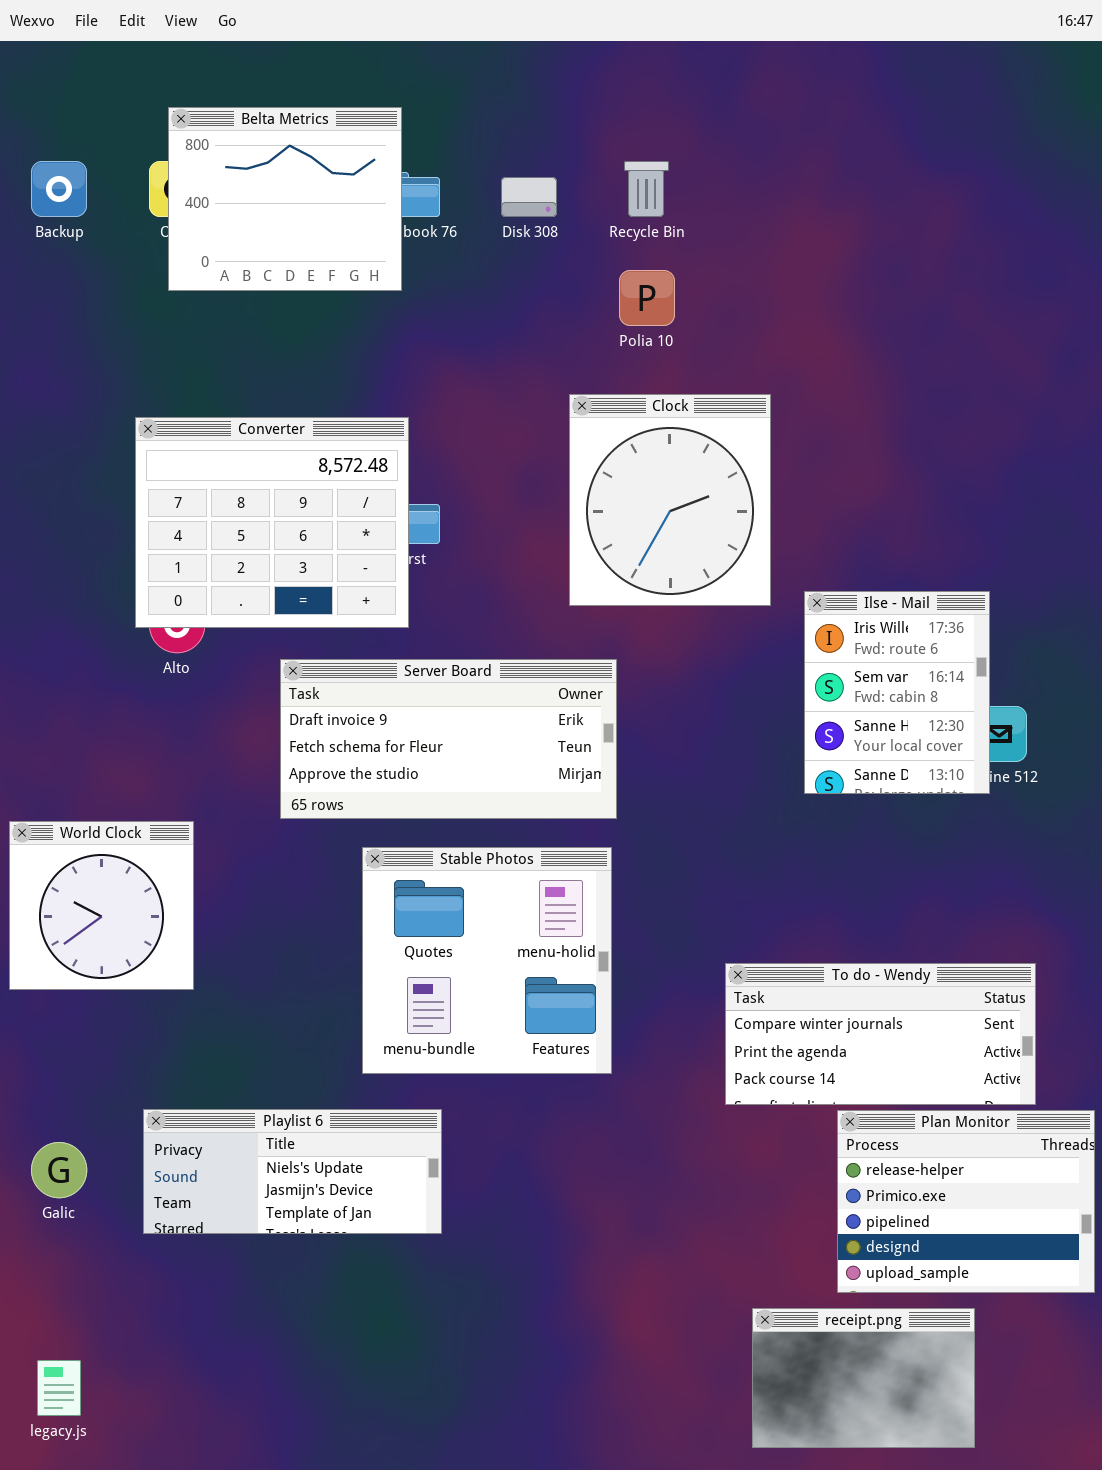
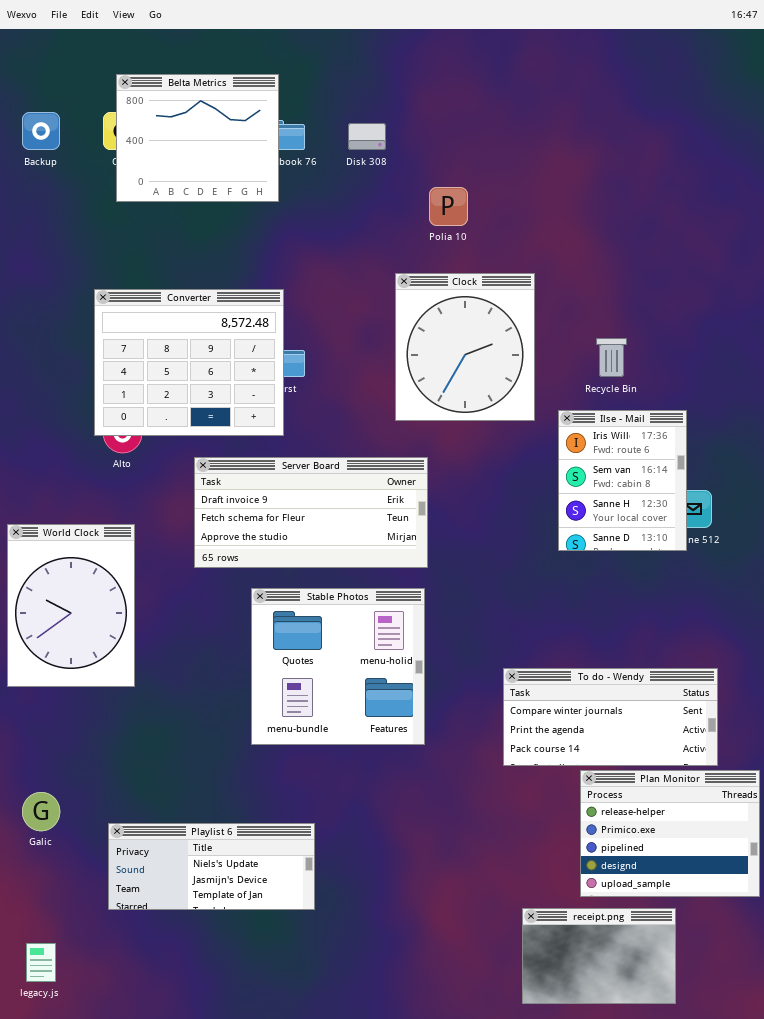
Recycle Bin: [624,161,669,217] -> [596,338,627,377], moved
World Clock: [9,821,194,990] -> [7,524,135,687], resized
Playlist 6: [143,1109,442,1234] -> [108,823,315,910], moved

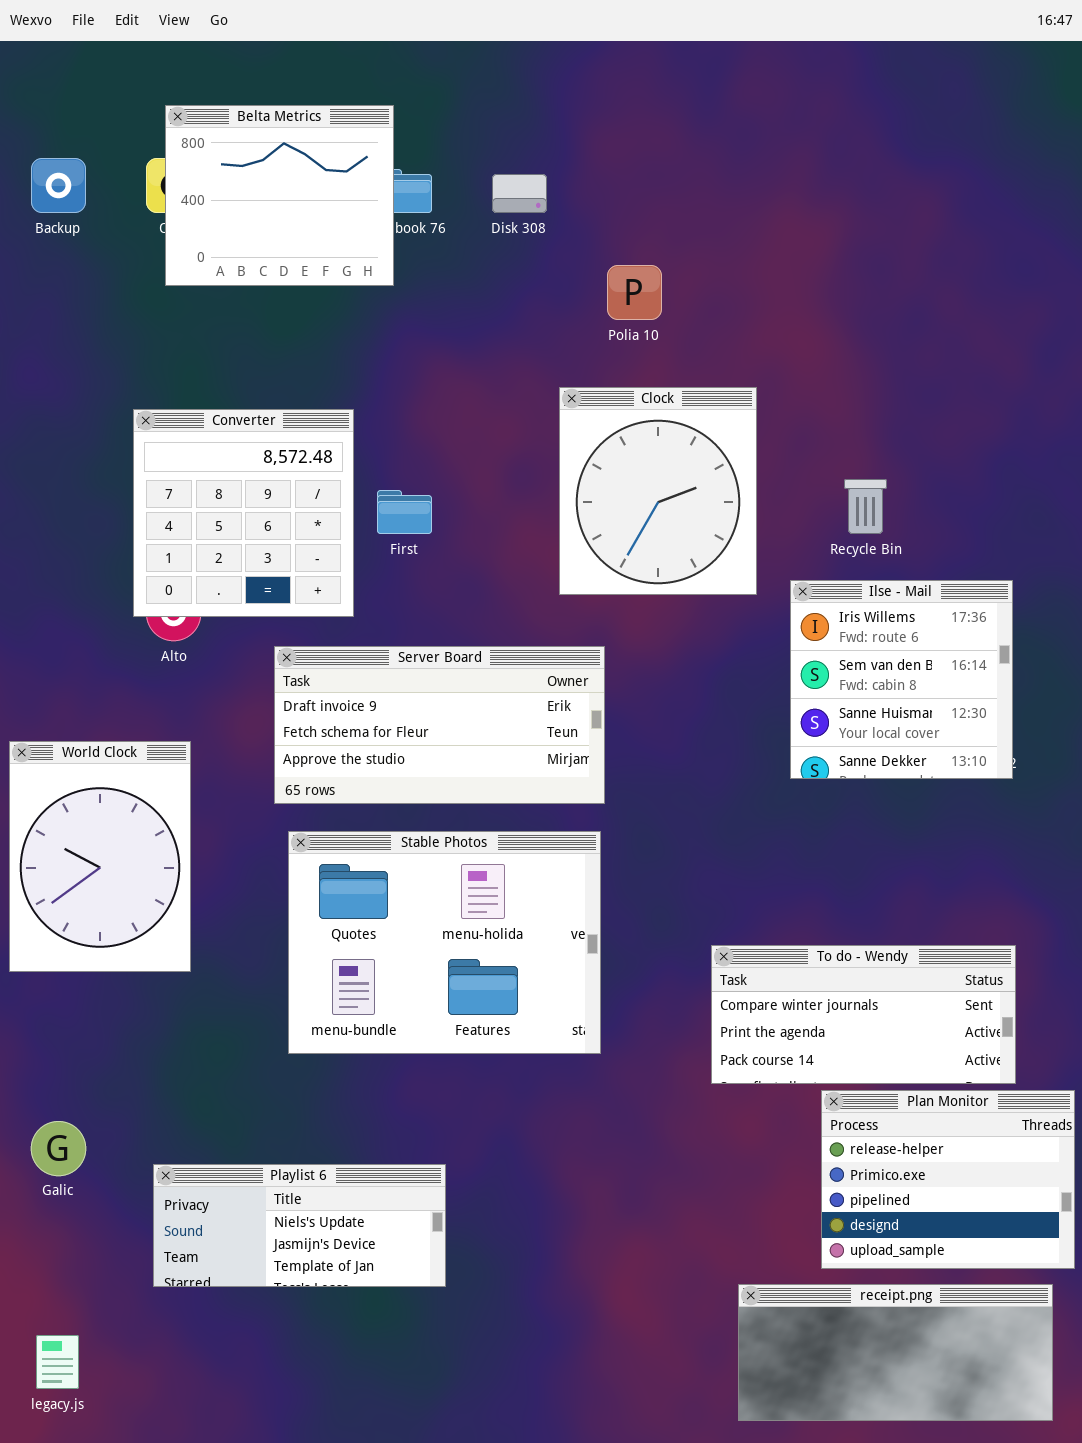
Converter: [94,289,284,436] -> [133,409,354,617], resized
Ilse - Mail: [558,410,687,551] -> [790,580,1013,779], resized
Stable Photos: [251,588,425,745] -> [288,831,601,1054], resized
receipt.png: [522,908,676,1004] -> [738,1284,1053,1421], resized

